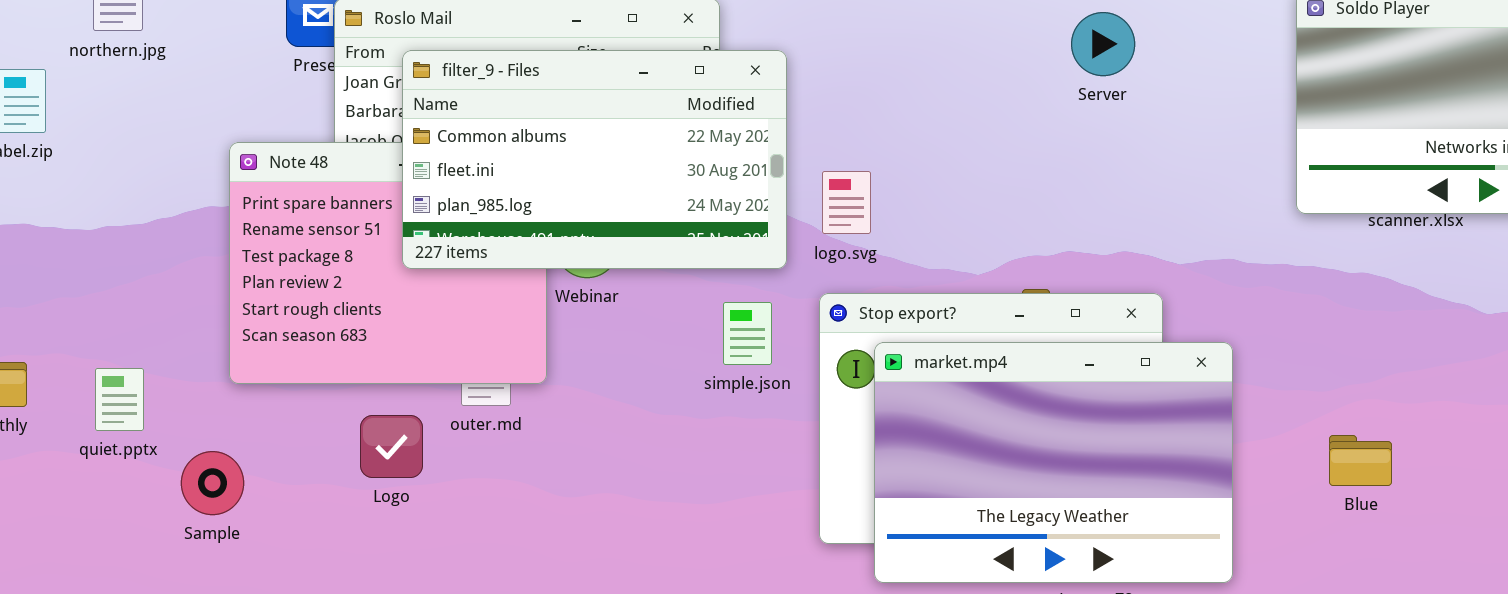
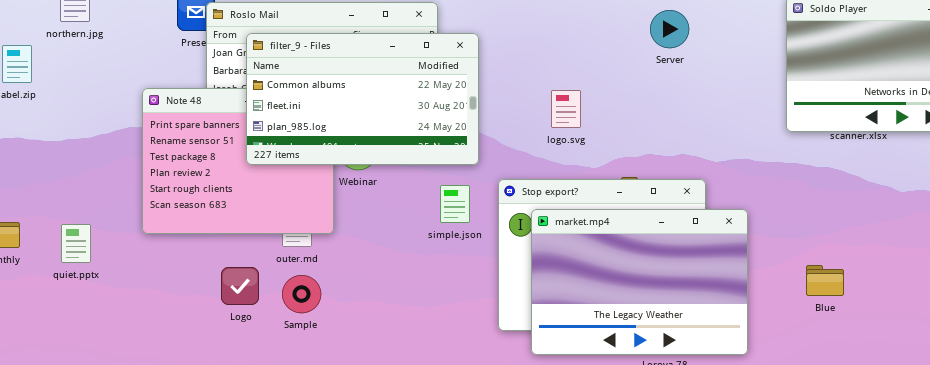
logo.svg: [822,171,871,234] -> [551,90,581,128], moved
Logo: [360,415,423,478] -> [221,267,259,305], moved
Sample: [181,451,244,515] -> [282,275,321,313], moved

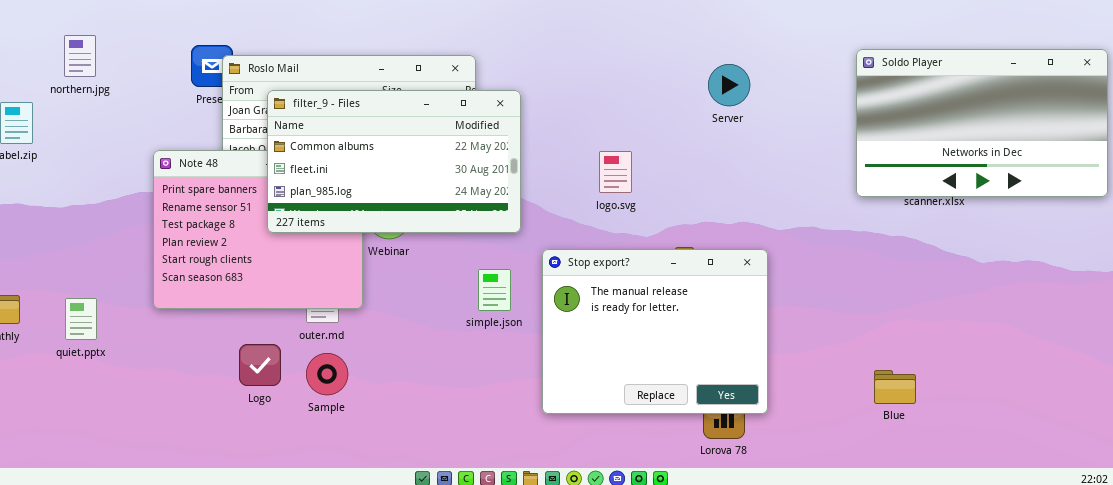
simple.json: [440,185,470,223] -> [478,269,511,311], moved
market.mp4: [531,209,748,355] -> none, closed
Blue: [806,265,844,296] -> [874,370,916,404], moved

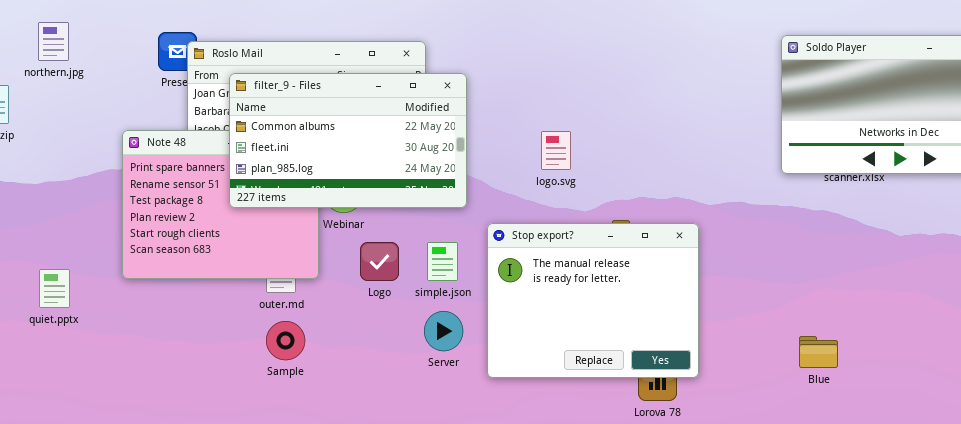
Server: [708,64,750,106] -> [424,311,463,351], moved
Logo: [239,344,281,386] -> [360,242,399,281], moved

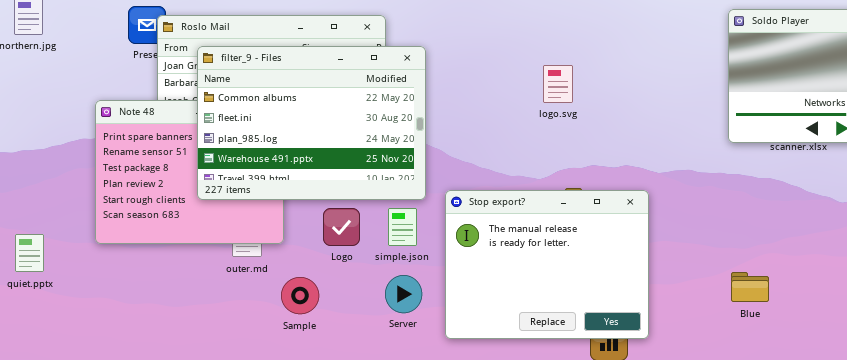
filter_9 - Files: [229,73,467,208] -> [197,46,426,200], resized
logo.svg: [541,131,571,170] -> [543,65,573,103], moved
Sample: [266,321,305,360] -> [281,277,319,314], moved
Blue: [799,336,838,368] -> [731,272,769,302], moved

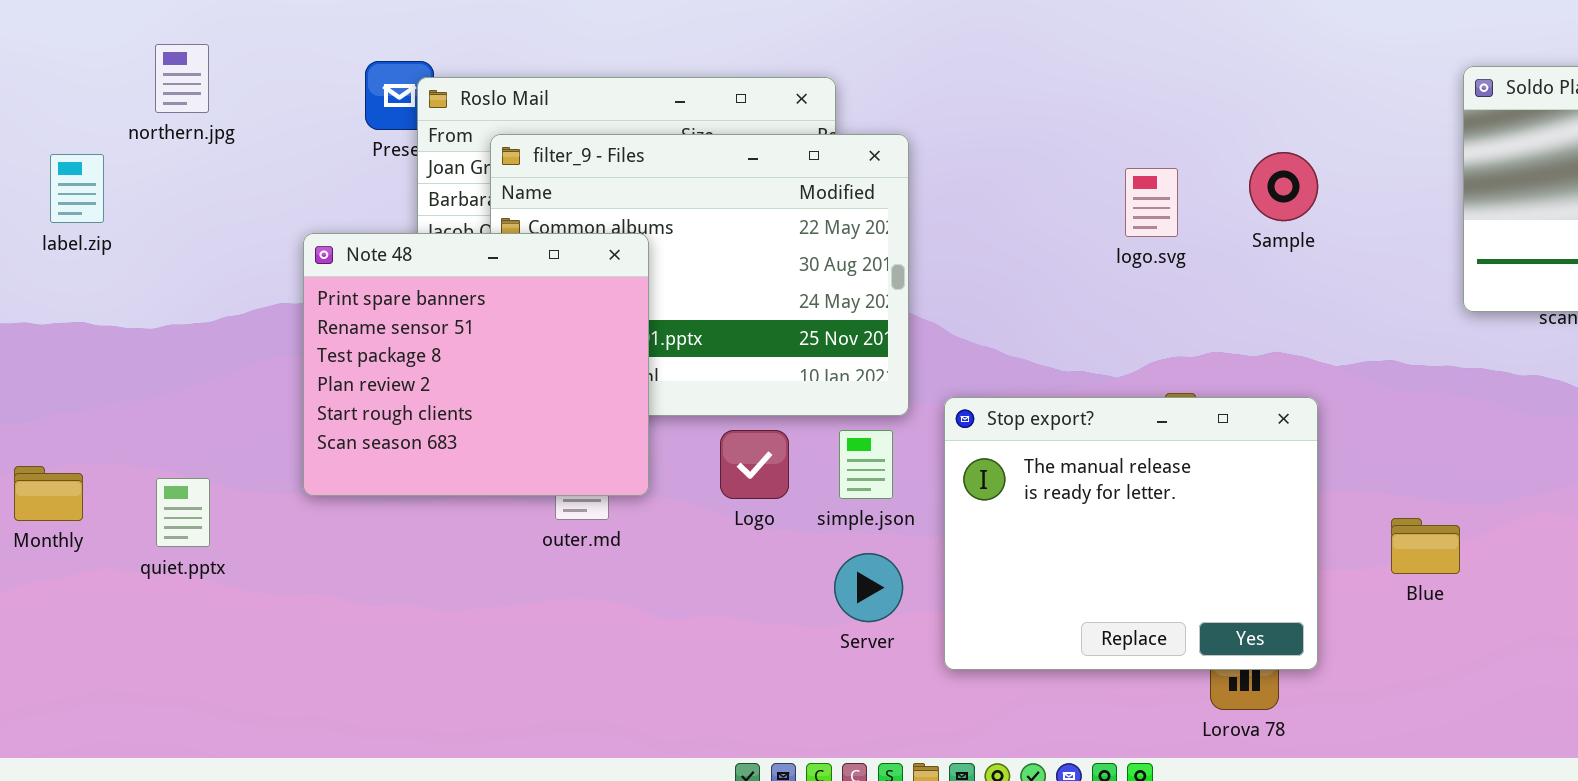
Note 48: [95,100,284,244] -> [303,233,649,496], raised
Blue: [731,272,769,302] -> [1391,518,1460,574], moved
Sample: [281,277,319,314] -> [1249,152,1318,221], moved

